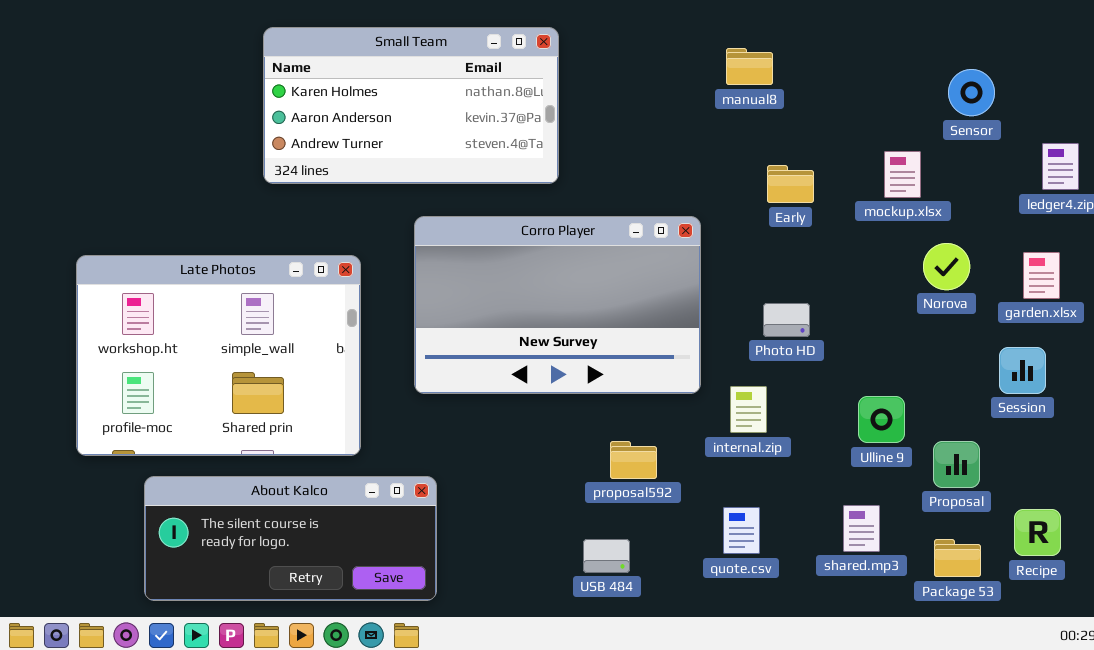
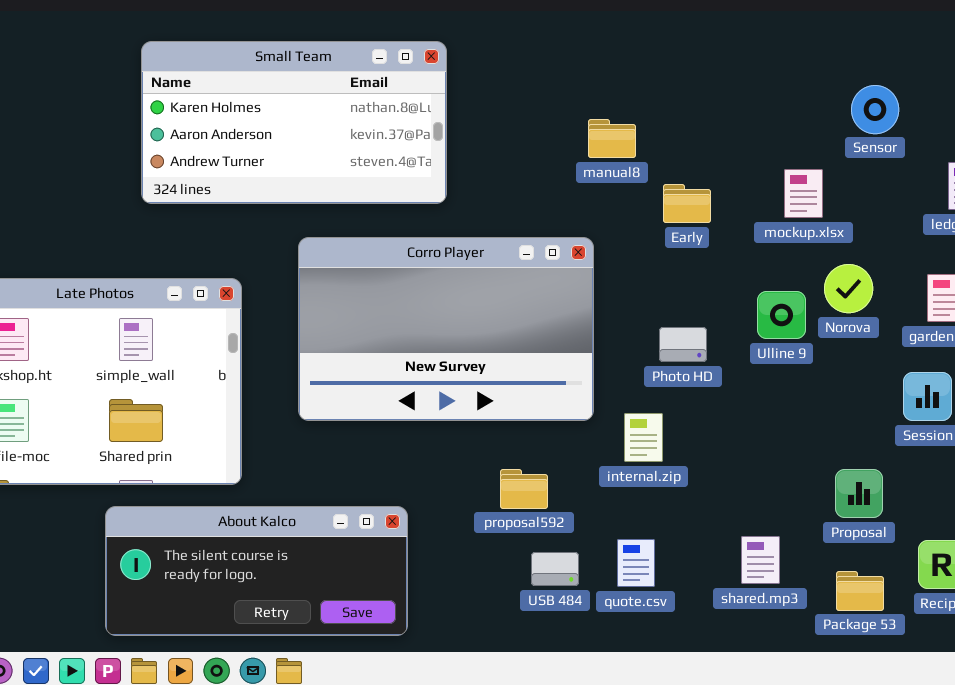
manual8: [726,48,773,85] -> [588,119,636,158], moved
Ulline 9: [858,396,905,443] -> [757,291,806,339], moved
About Kalco: [144,476,437,601] -> [105,506,408,636], moved
USB 484: [583,539,630,573] -> [531,552,579,586], moved

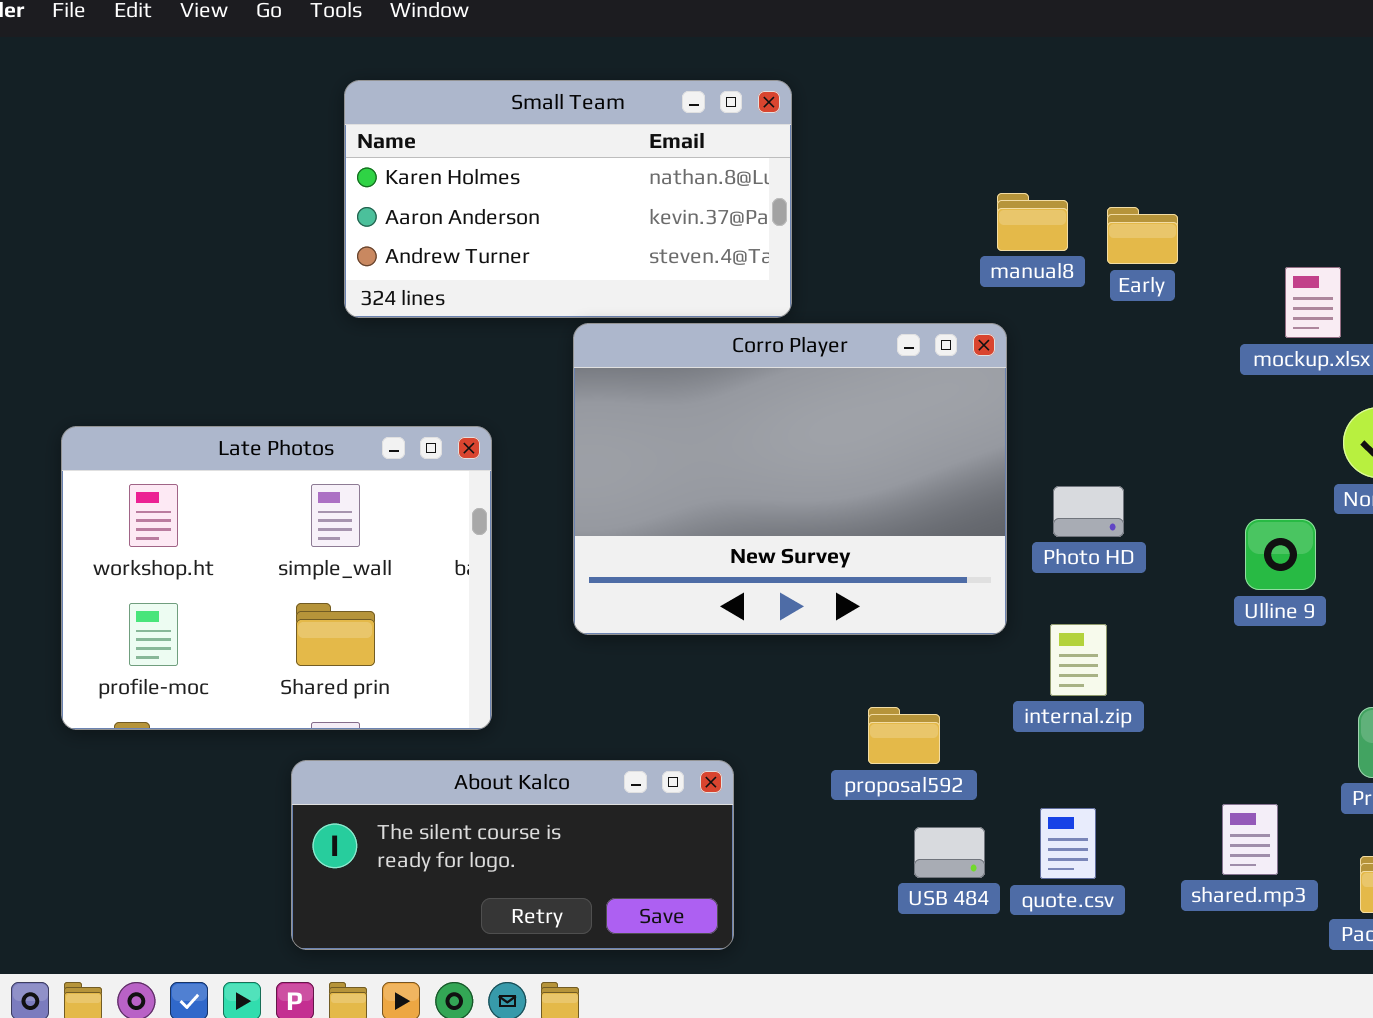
Early: [663,184,711,223] -> [1107,207,1178,264], moved
Corro Player: [298,237,594,421] -> [573,323,1007,635], resized
Ulline 9: [757,291,806,339] -> [1245,519,1316,590], moved
Photo HD: [659,327,707,362] -> [1053,486,1124,537], moved

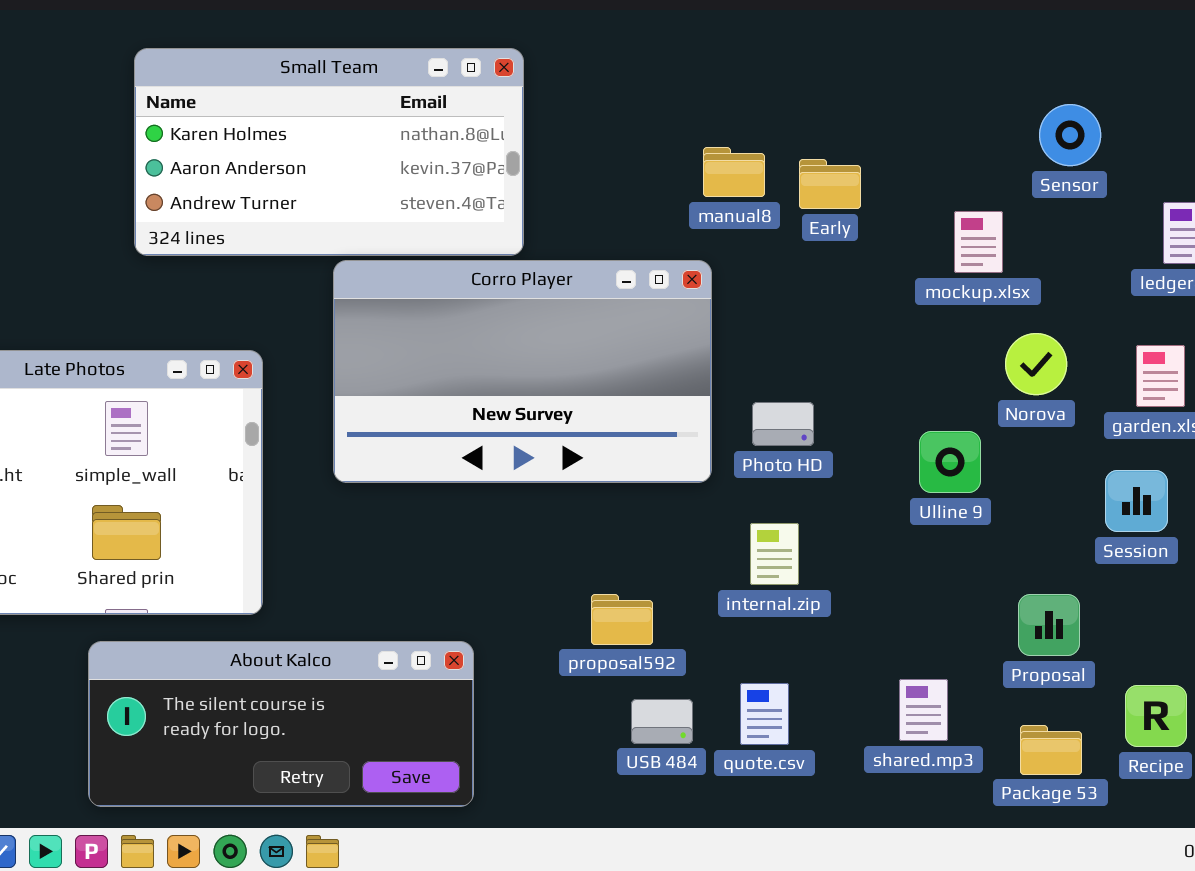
Corro Player: [573,323,1007,635] -> [333,260,712,483], resized

